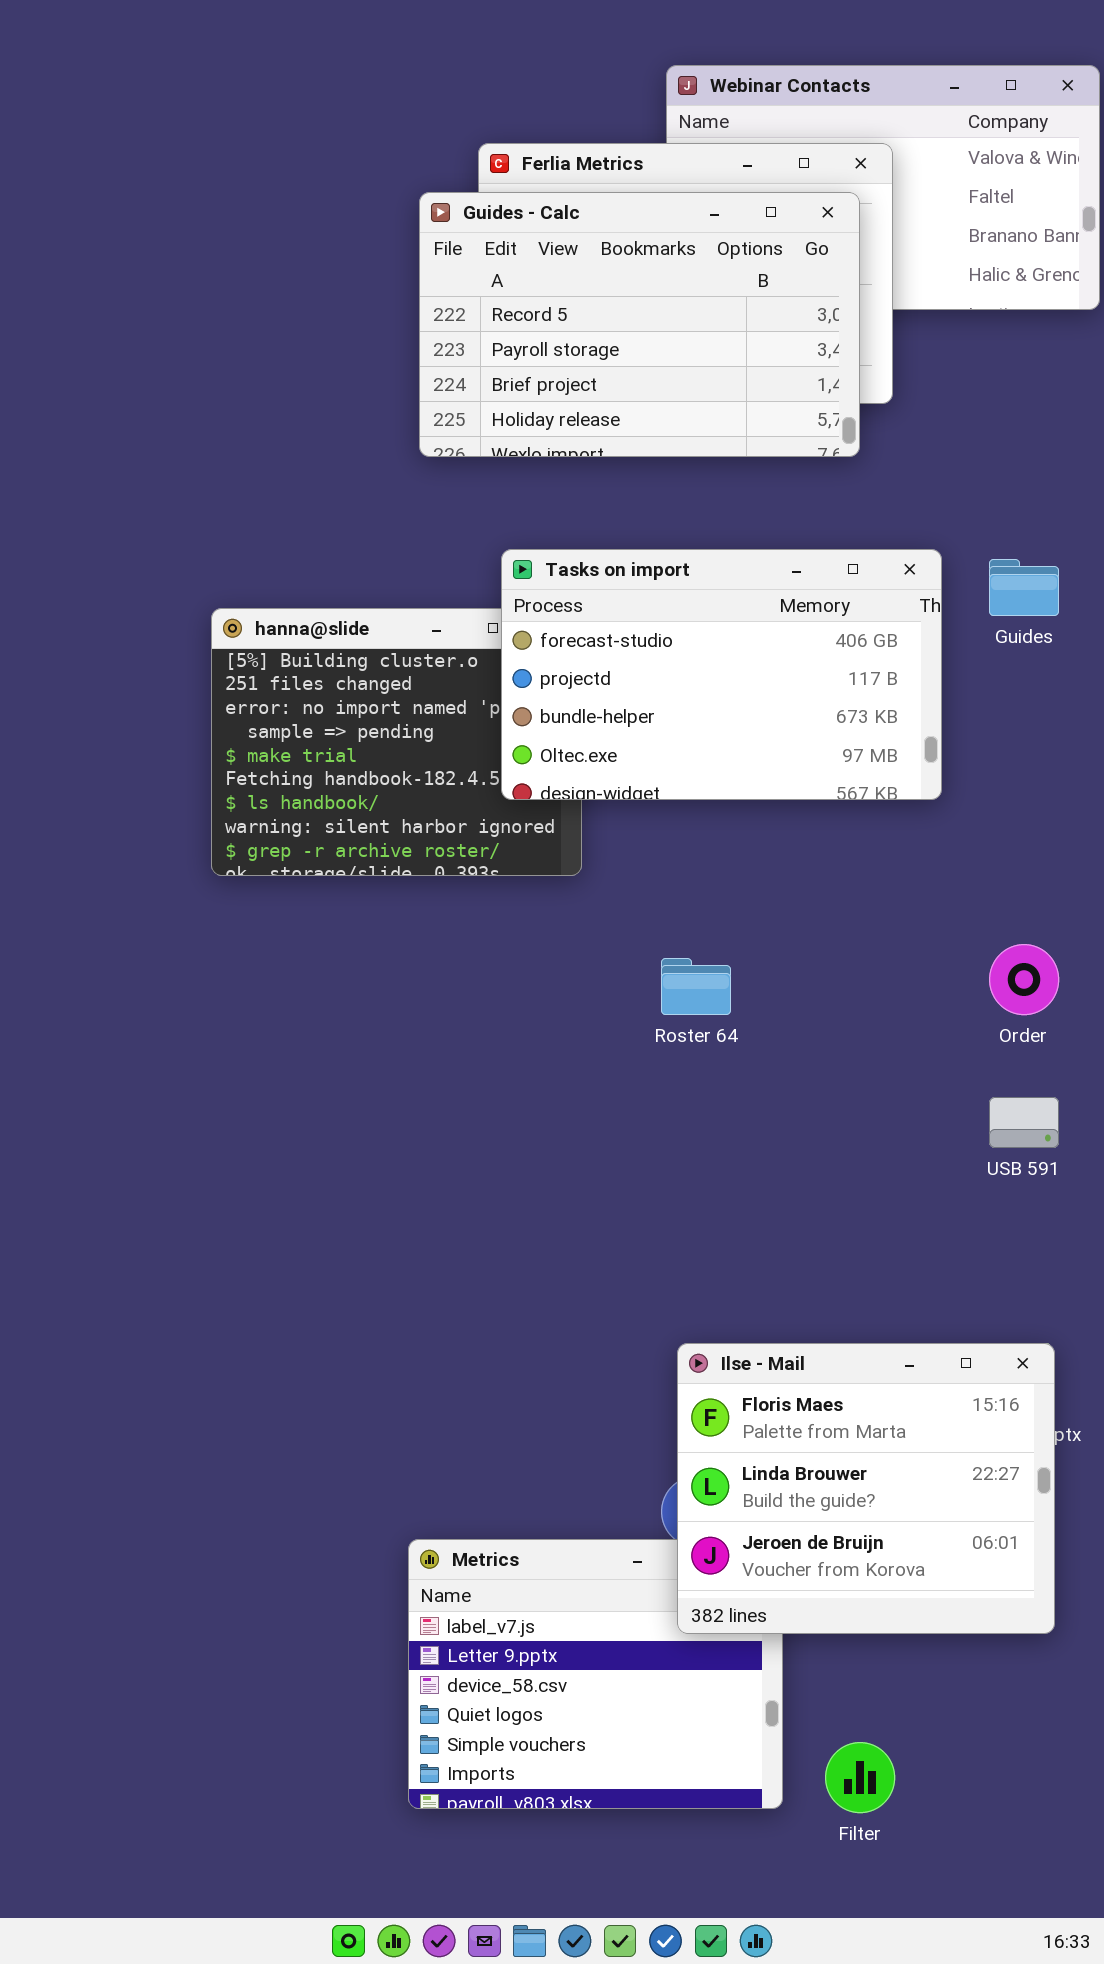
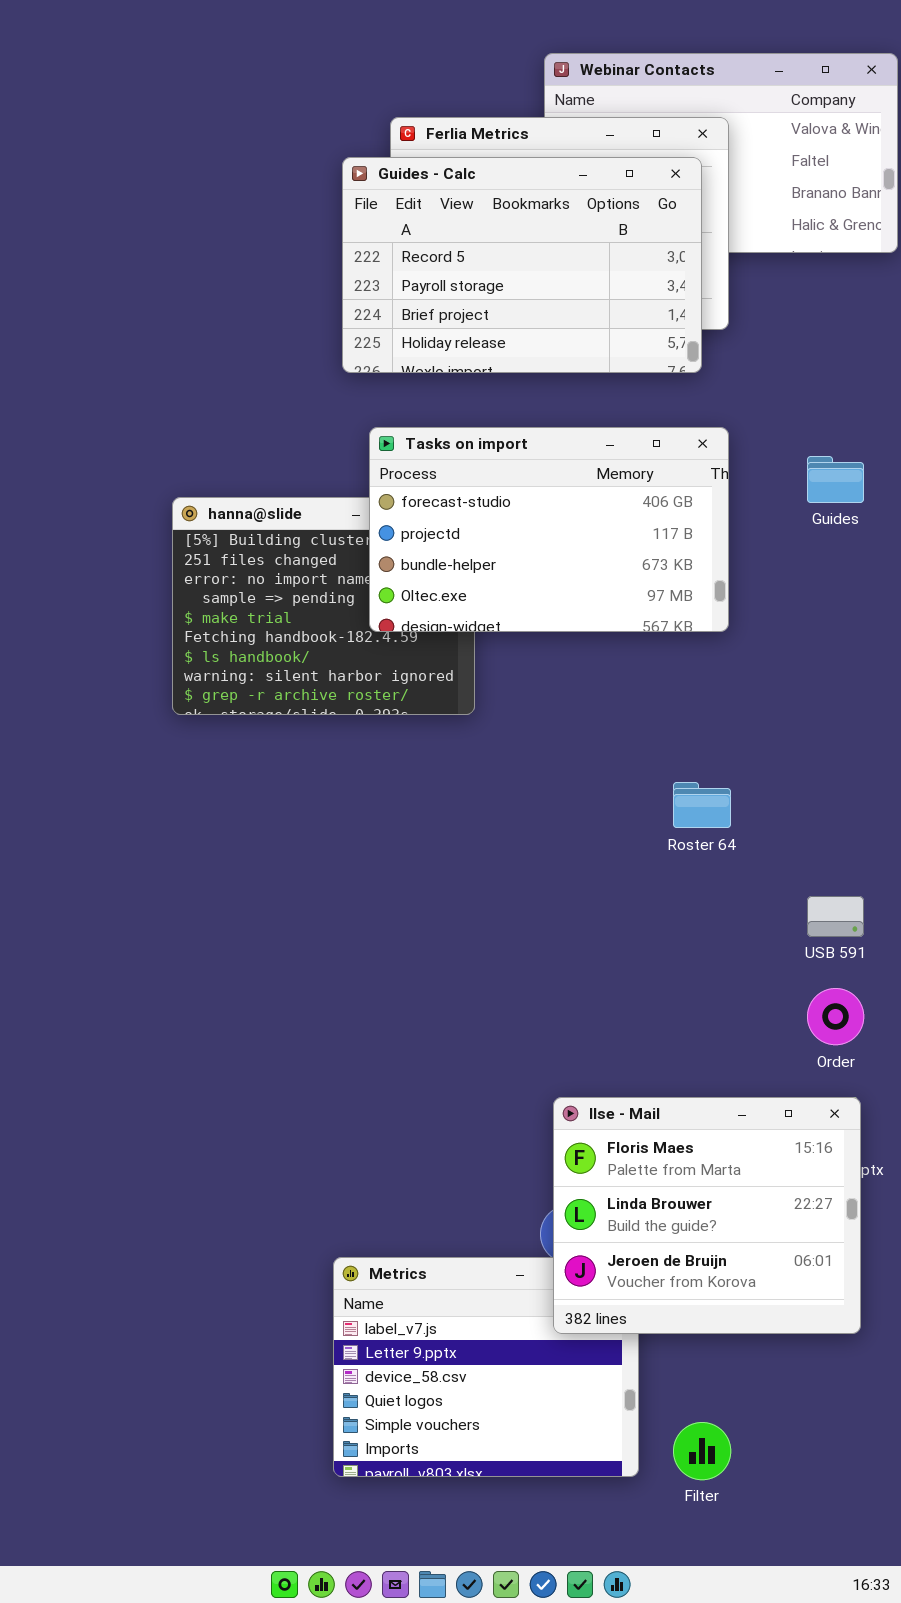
Tasks on import: [501,549,942,800] -> [369,427,729,632], moved
Order: [989,944,1059,1015] -> [807,988,864,1045], moved
Roster 64: [661,958,731,1015] -> [673,782,731,828], moved

